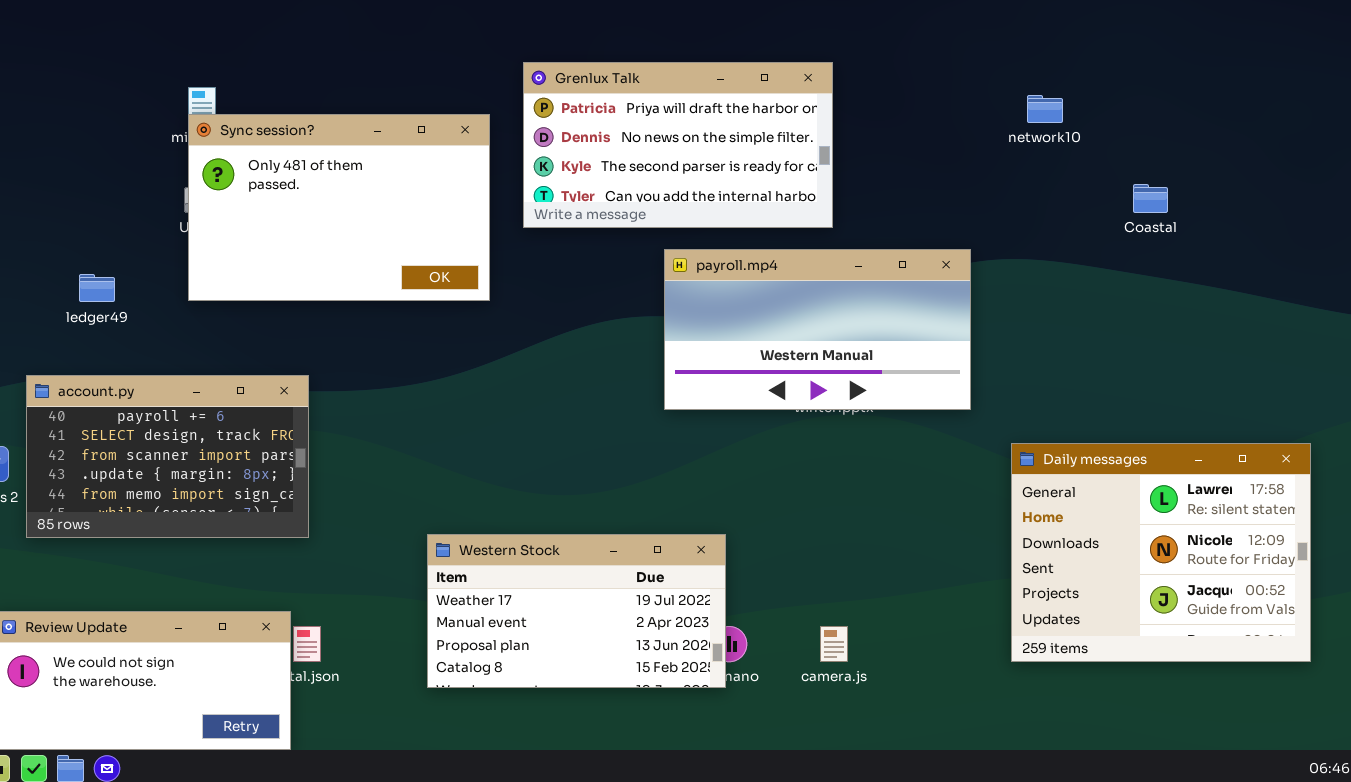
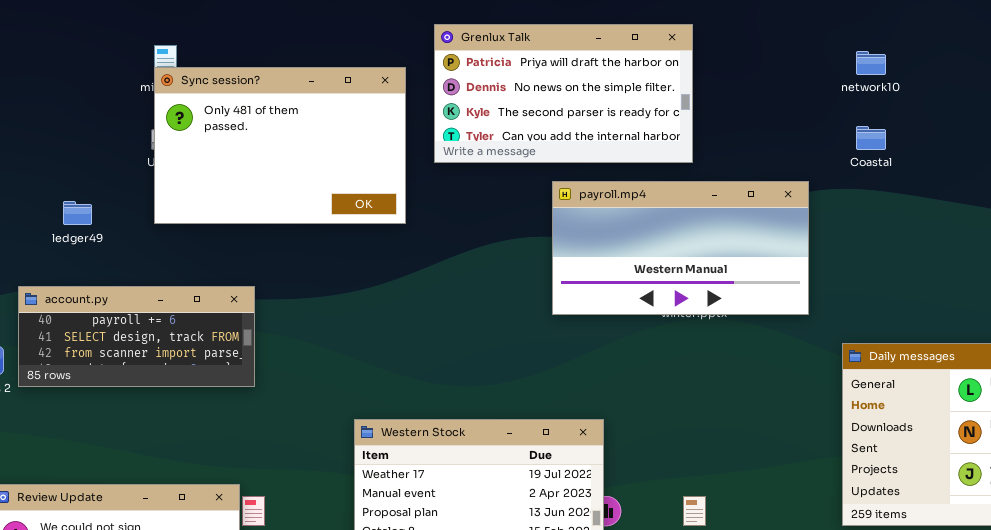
Coastal: [1133,184,1168,213] -> [856,126,886,150], moved
account.py: [26,375,309,538] -> [18,286,255,387], resized

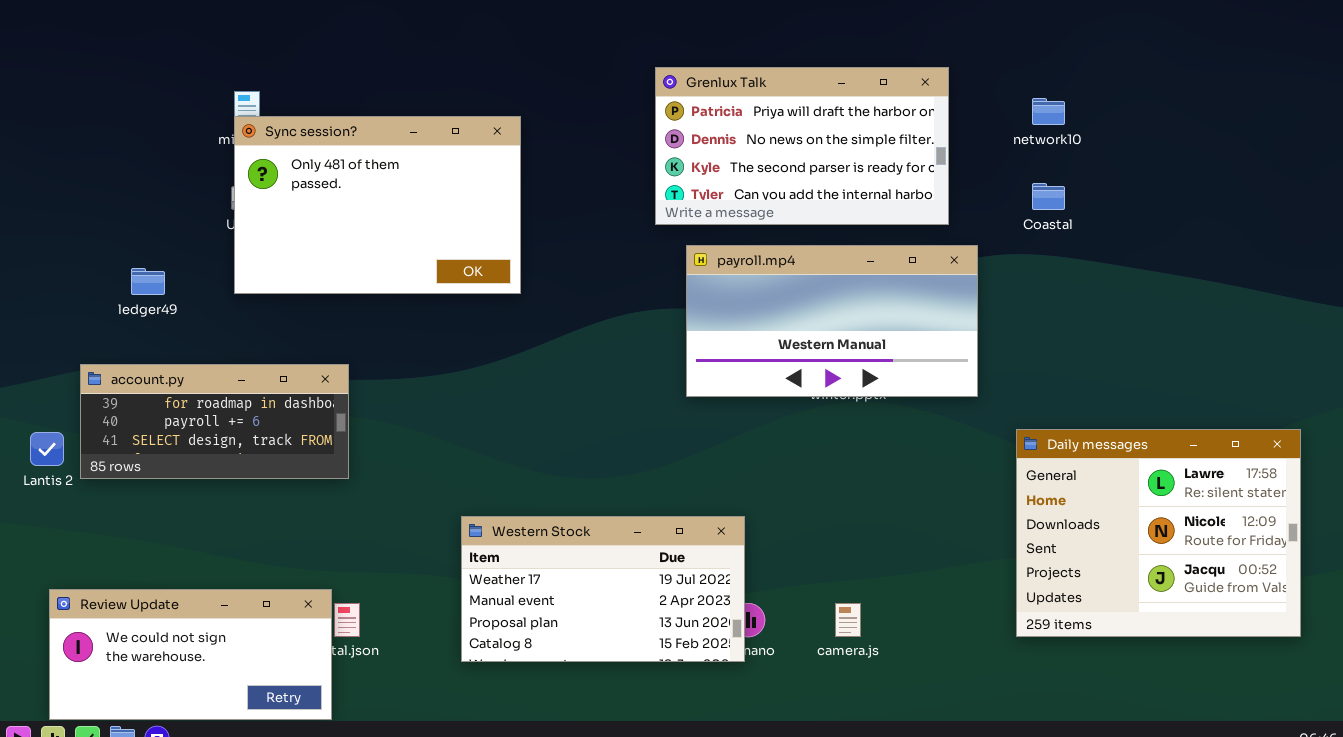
Grenlux Talk: [434,24,693,163] -> [655,67,949,225], moved
account.py: [18,286,255,387] -> [80,364,349,479], scrolled up 1 row

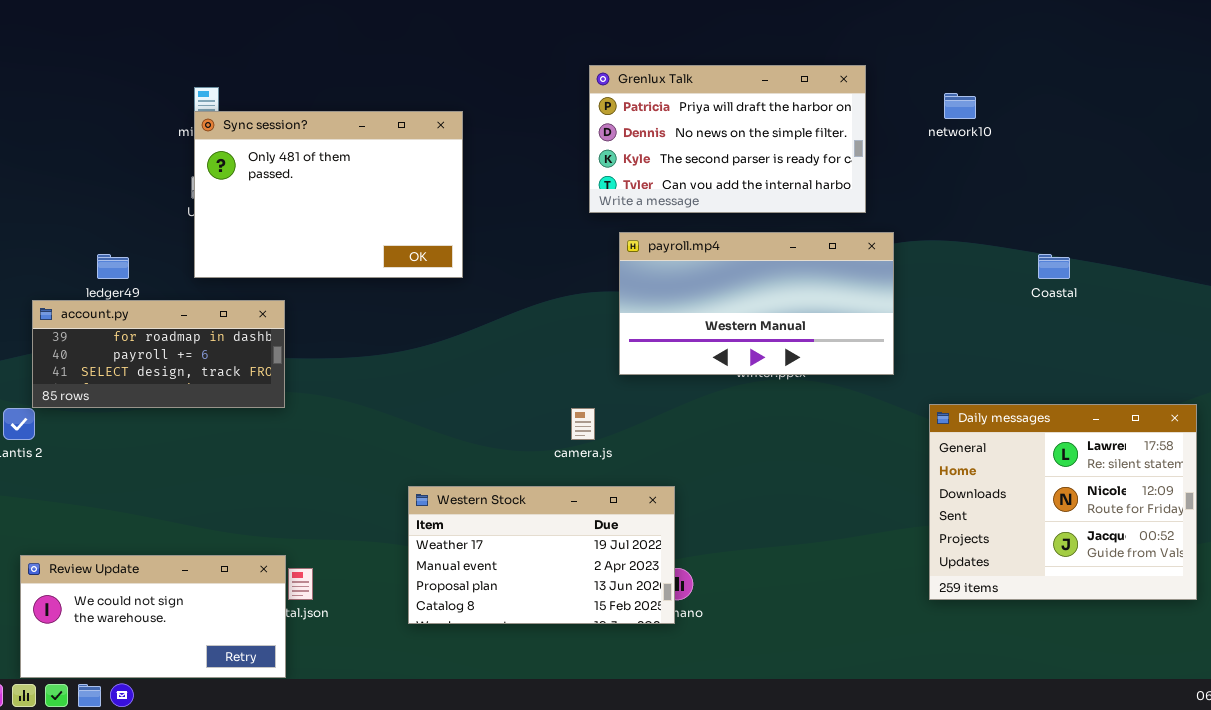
Coastal: [1032,183,1065,210] -> [1038,254,1070,279], moved
account.py: [80,364,349,479] -> [32,300,285,408], moved
camera.js: [835,603,861,637] -> [571,408,595,440], moved

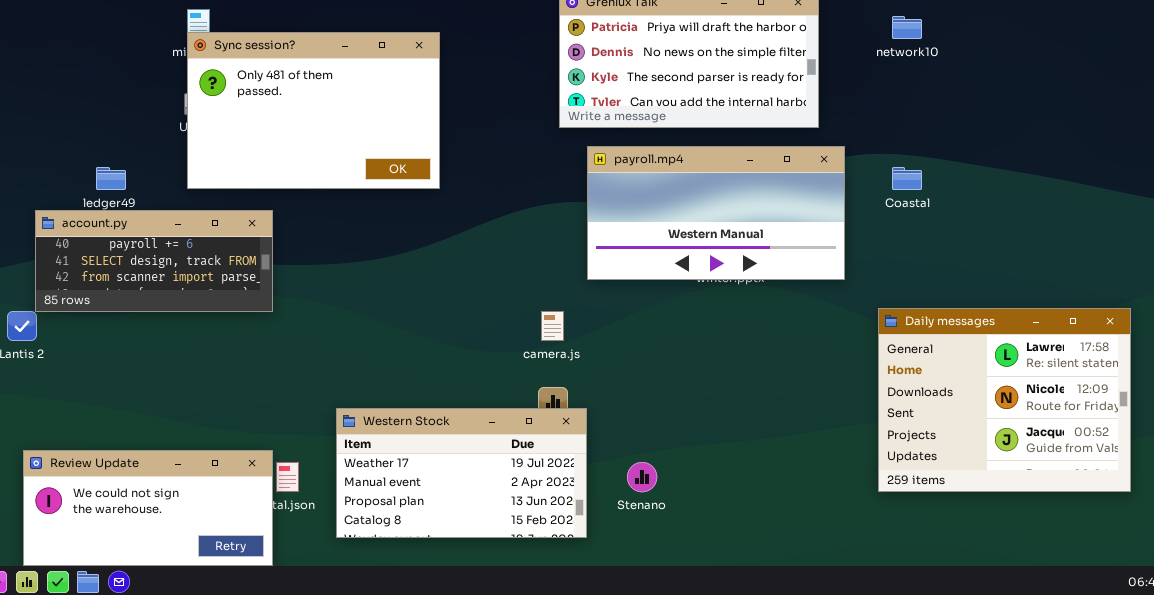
Coastal: [1038,254,1070,279] -> [892,167,922,190], moved
account.py: [32,300,285,408] -> [35,210,273,312], scrolled down 1 row
Western Stock: [408,486,675,624] -> [336,408,587,538], moved

